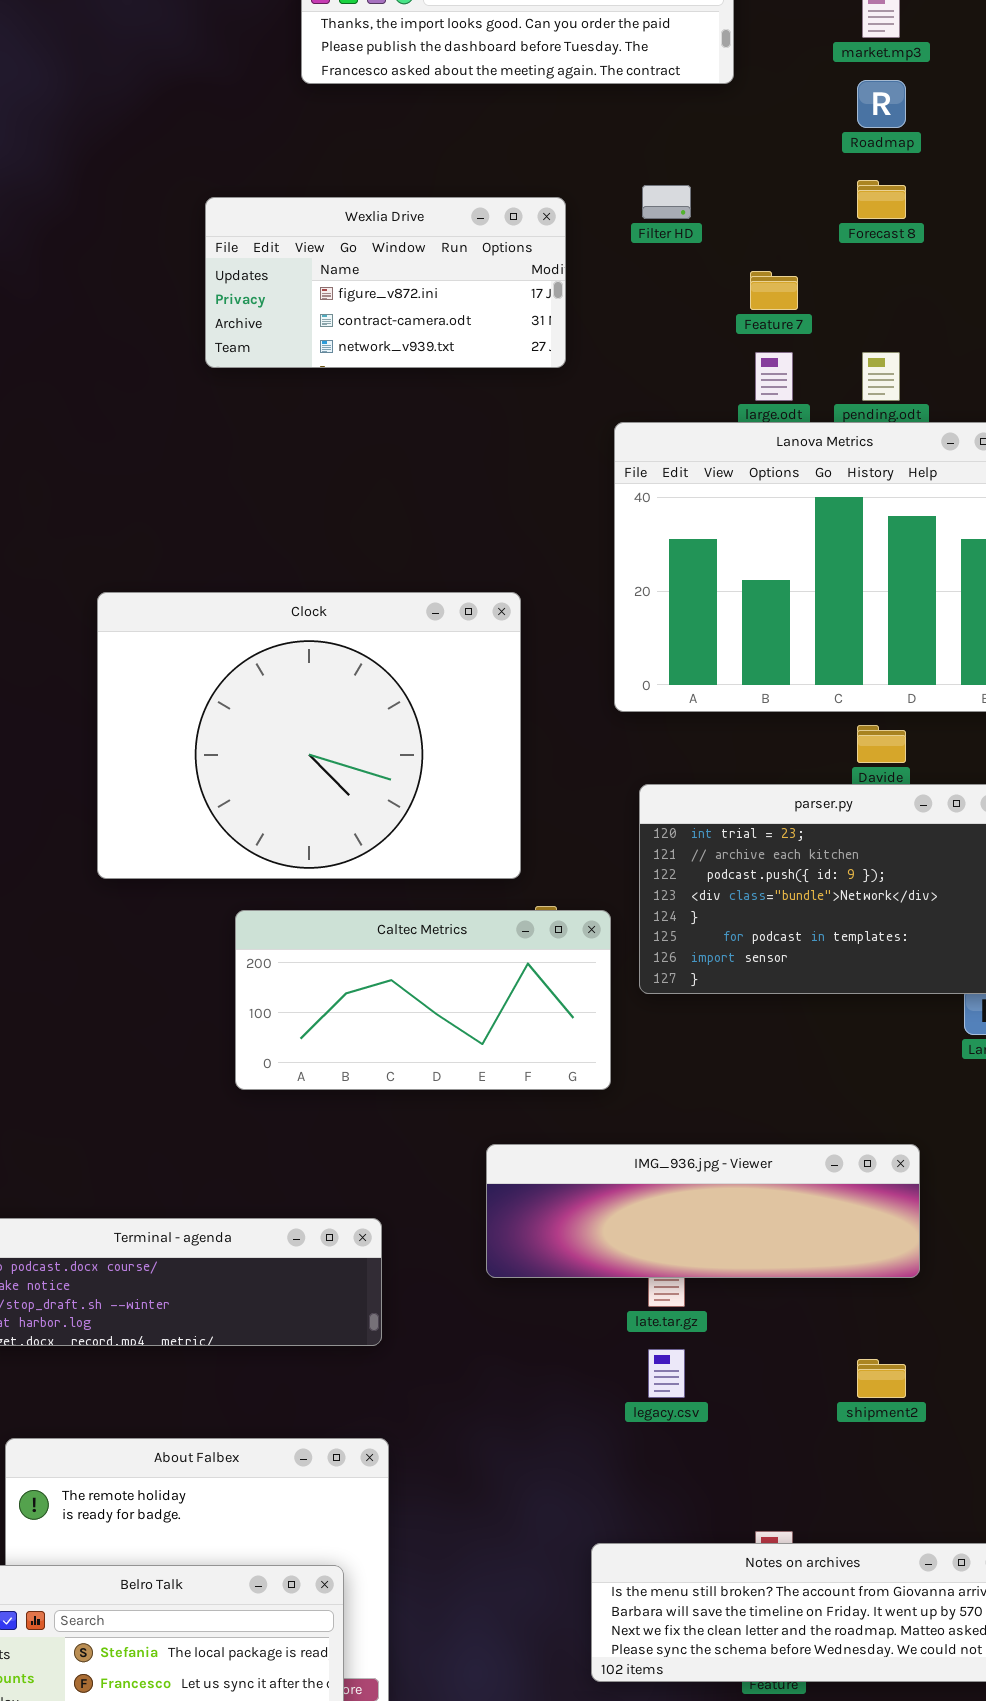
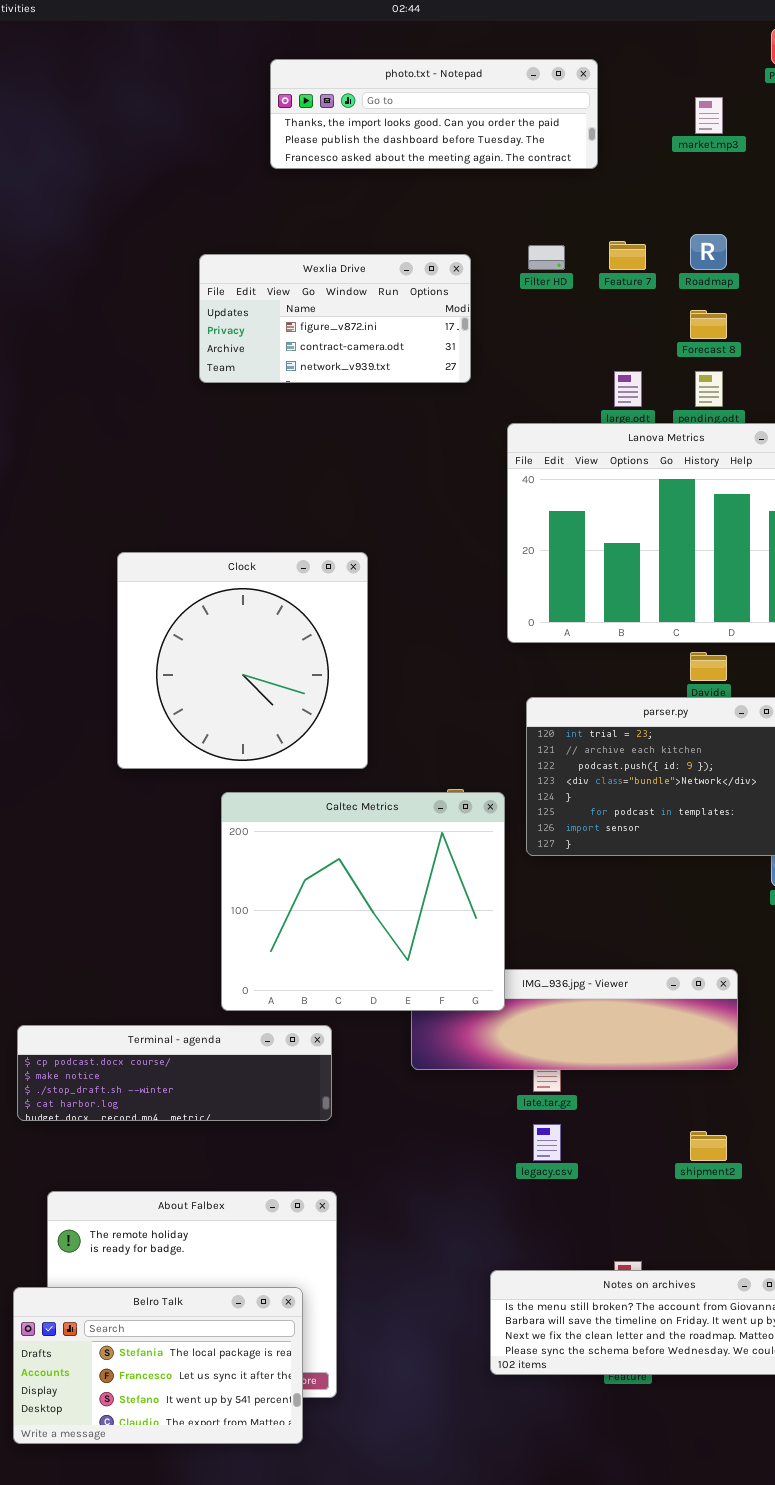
Roadmap: [857,80,906,128] -> [690,234,727,270], moved
Forecast 8: [857,180,906,219] -> [690,310,727,339], moved
Feature 7: [750,271,798,310] -> [609,241,646,270], moved
Clock: [97,592,521,879] -> [117,552,368,769], resized
Caltec Metrics: [235,910,611,1090] -> [221,792,505,1011], resized

